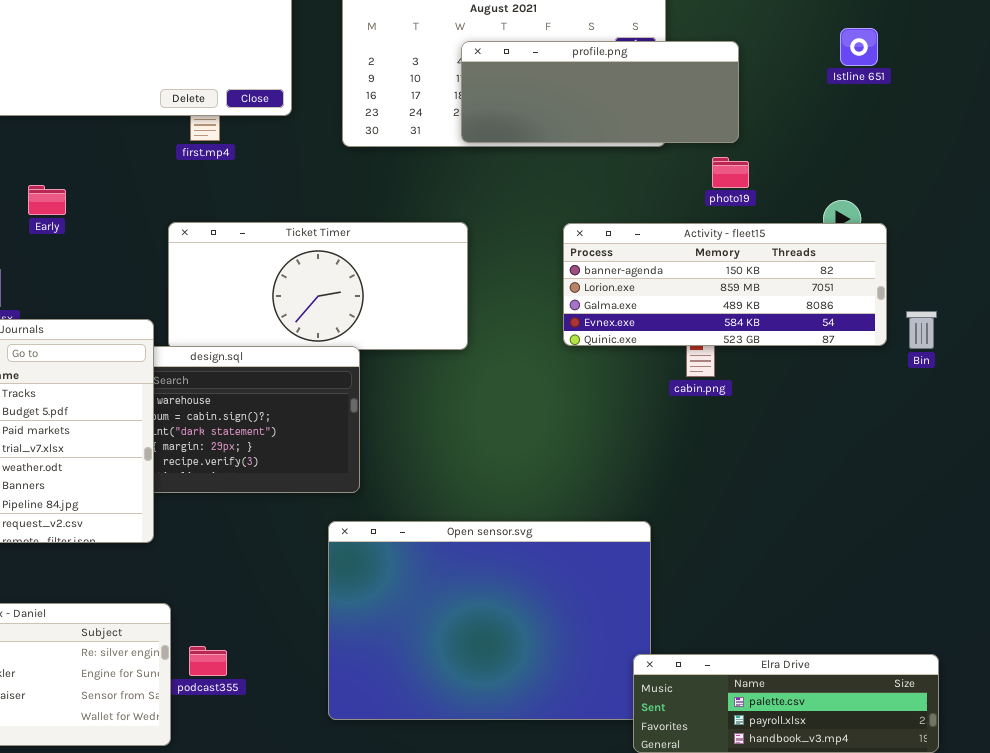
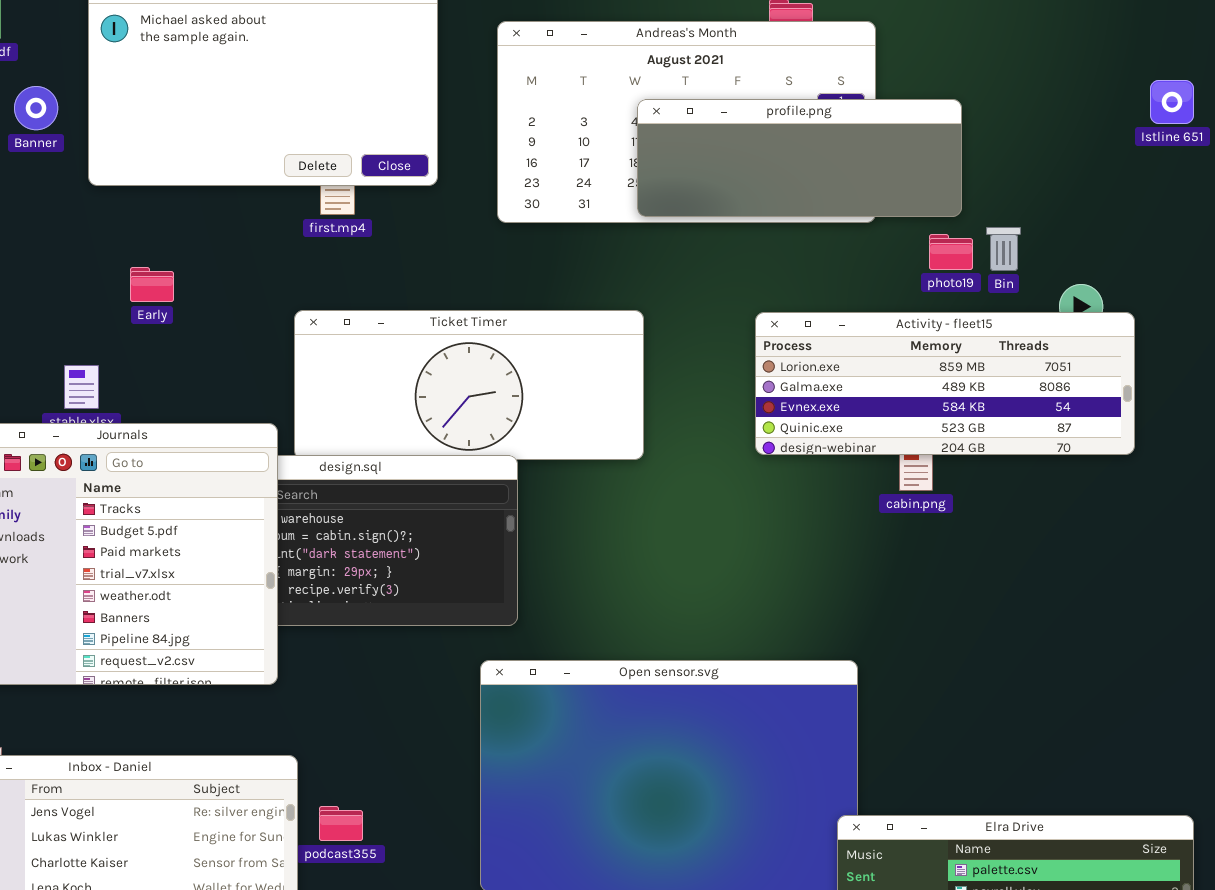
Istline 651: [840,28,878,66] -> [1150,80,1194,124], moved
Activity - fleet15: [563,223,887,346] -> [755,312,1135,455], scrolled down 1 row
Bin: [906,311,937,349] -> [986,227,1021,271], moved

